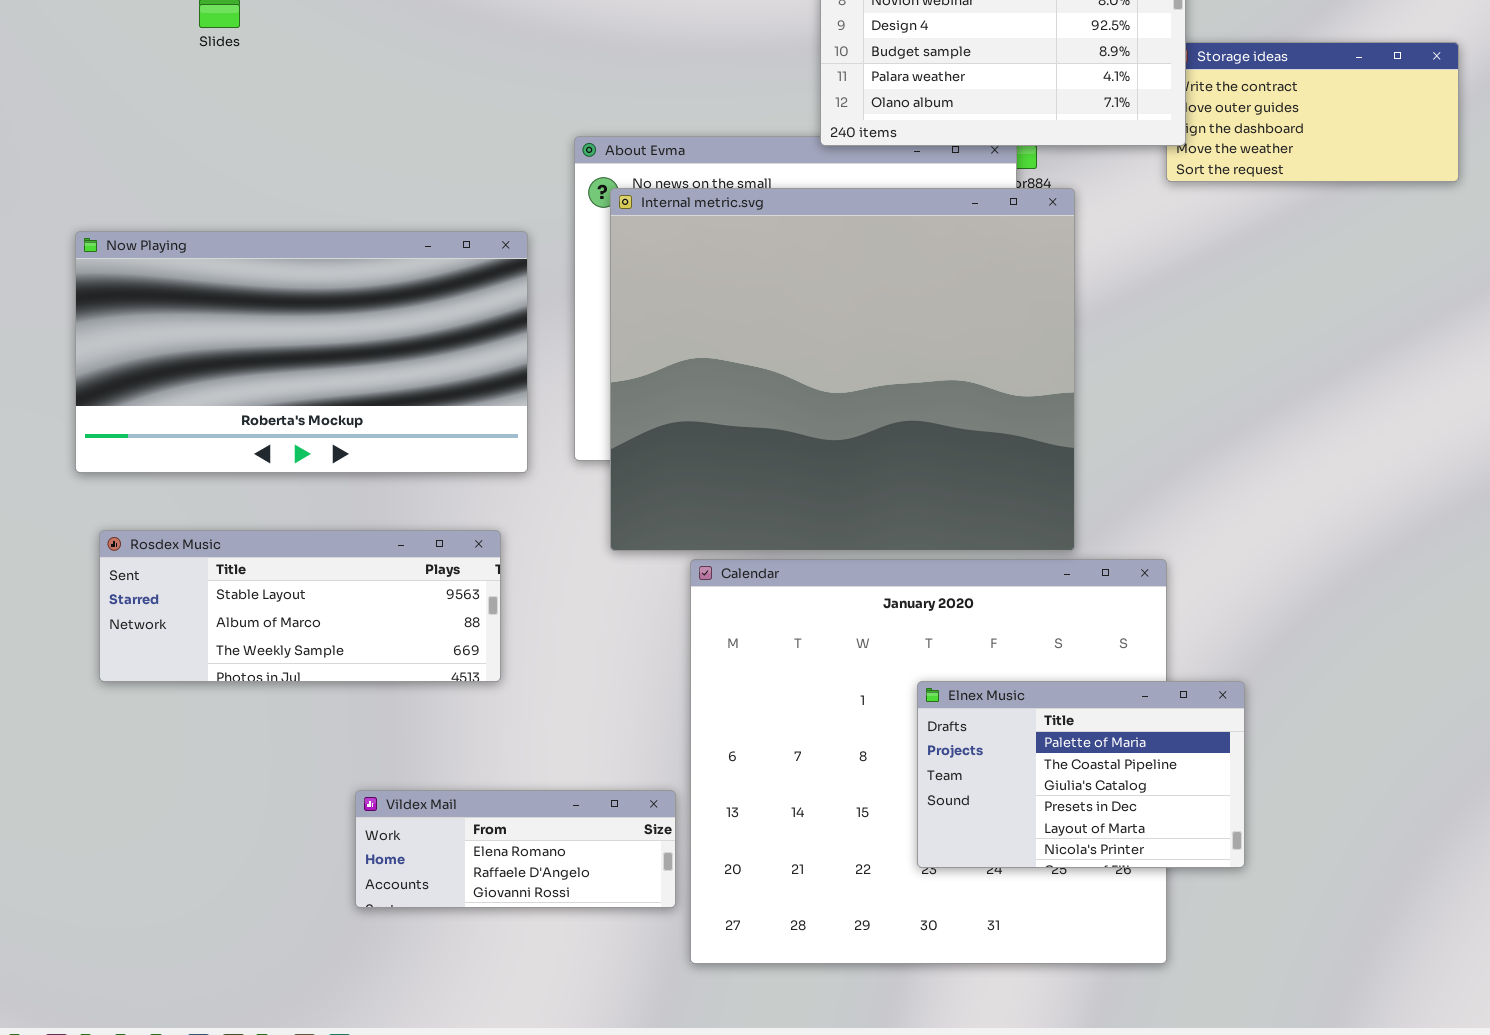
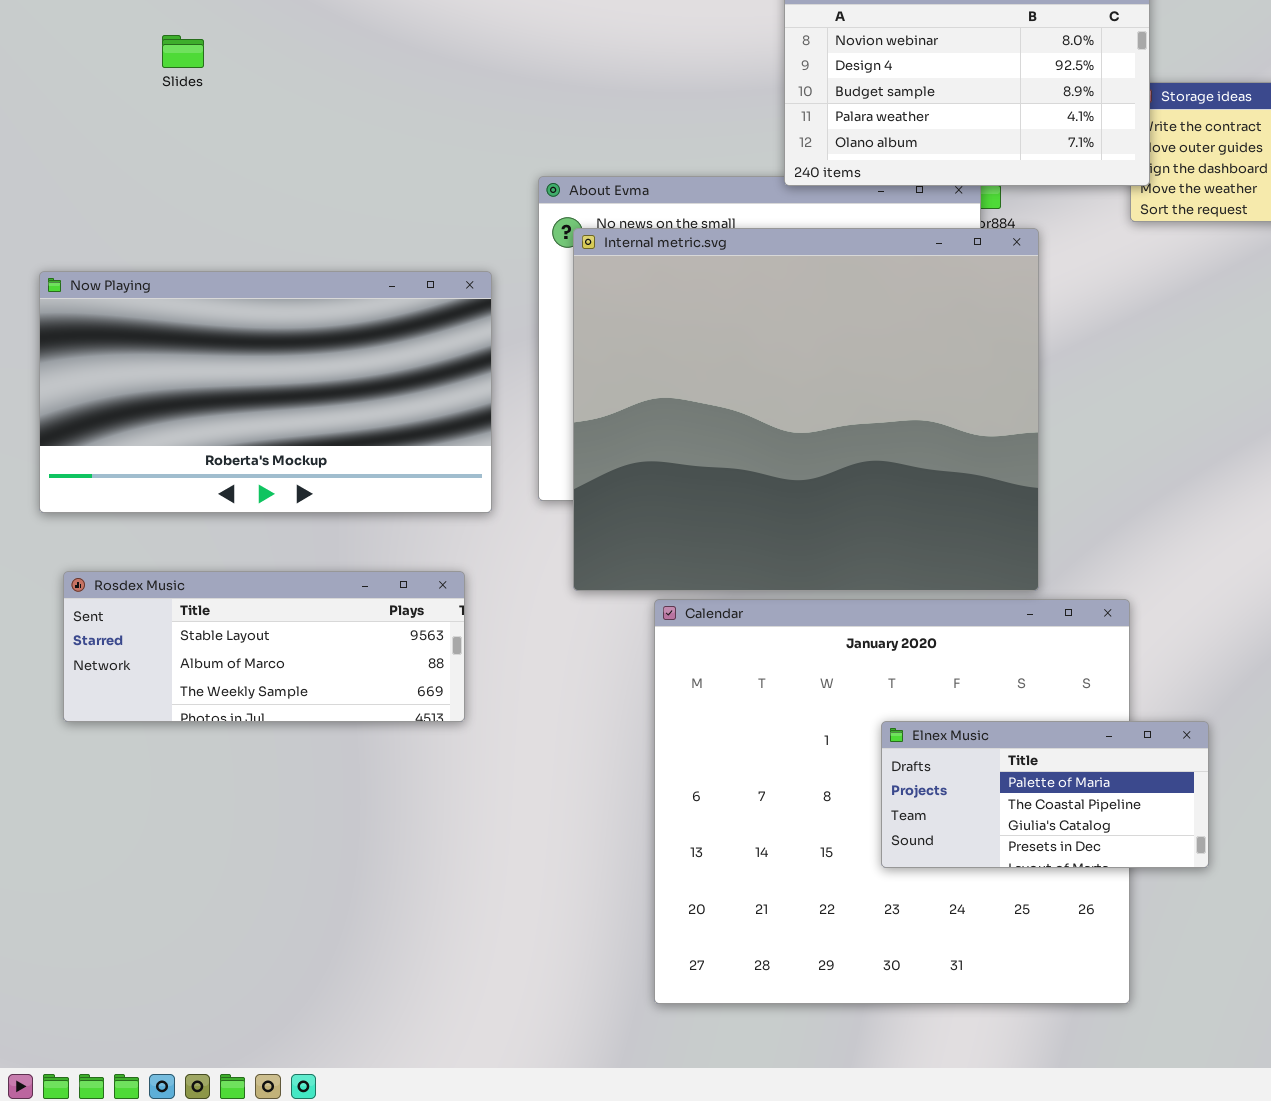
Elnex Music: [917,681,1245,868] -> [881,721,1209,868], resized
Vildex Mail: [355,790,676,908] -> none, closed

